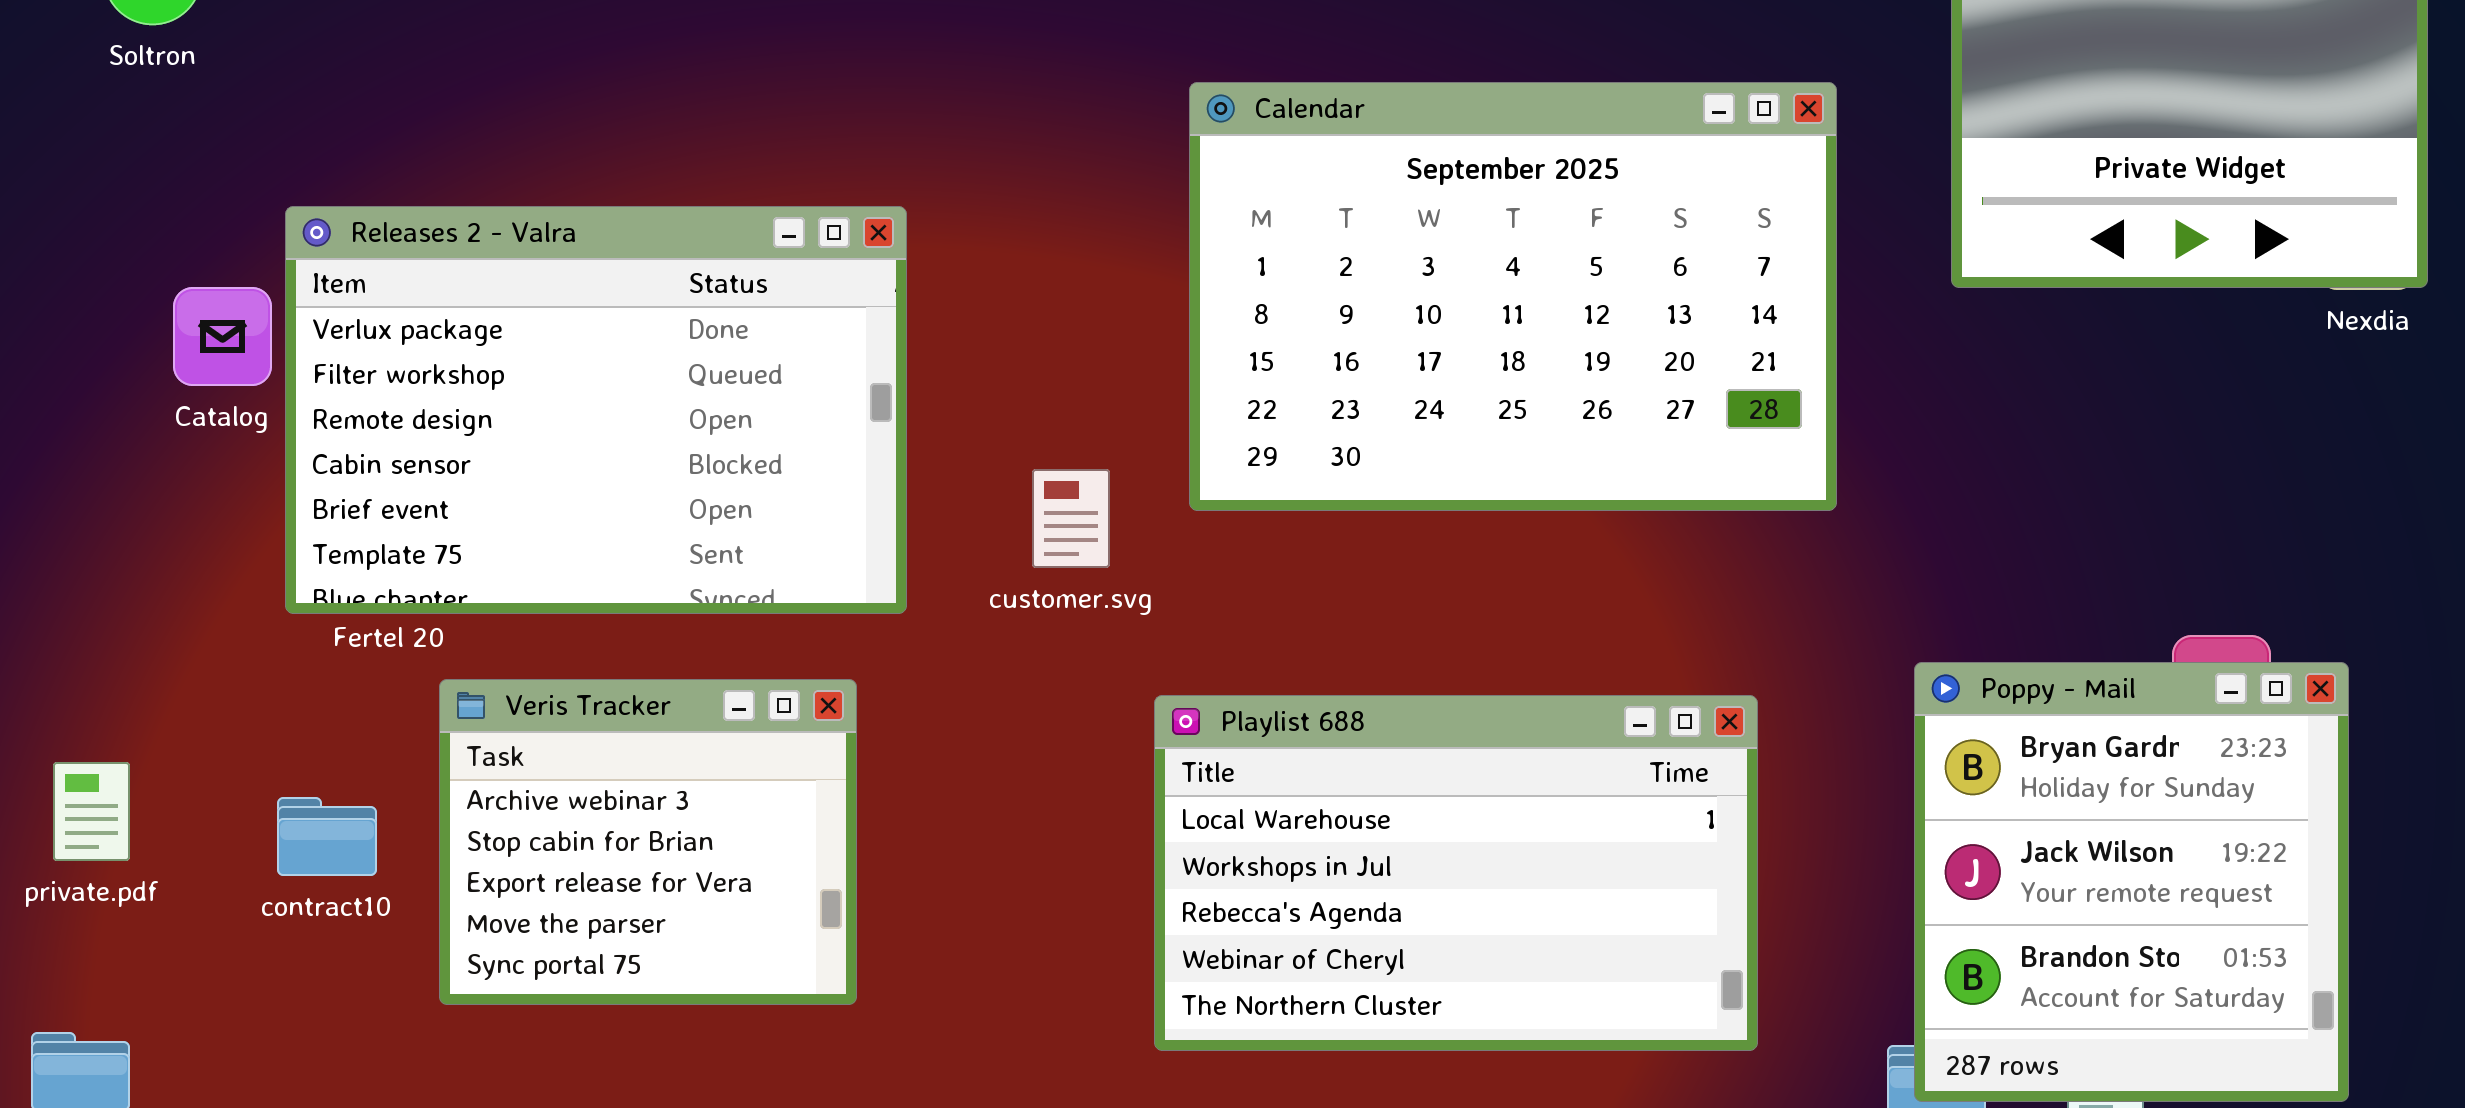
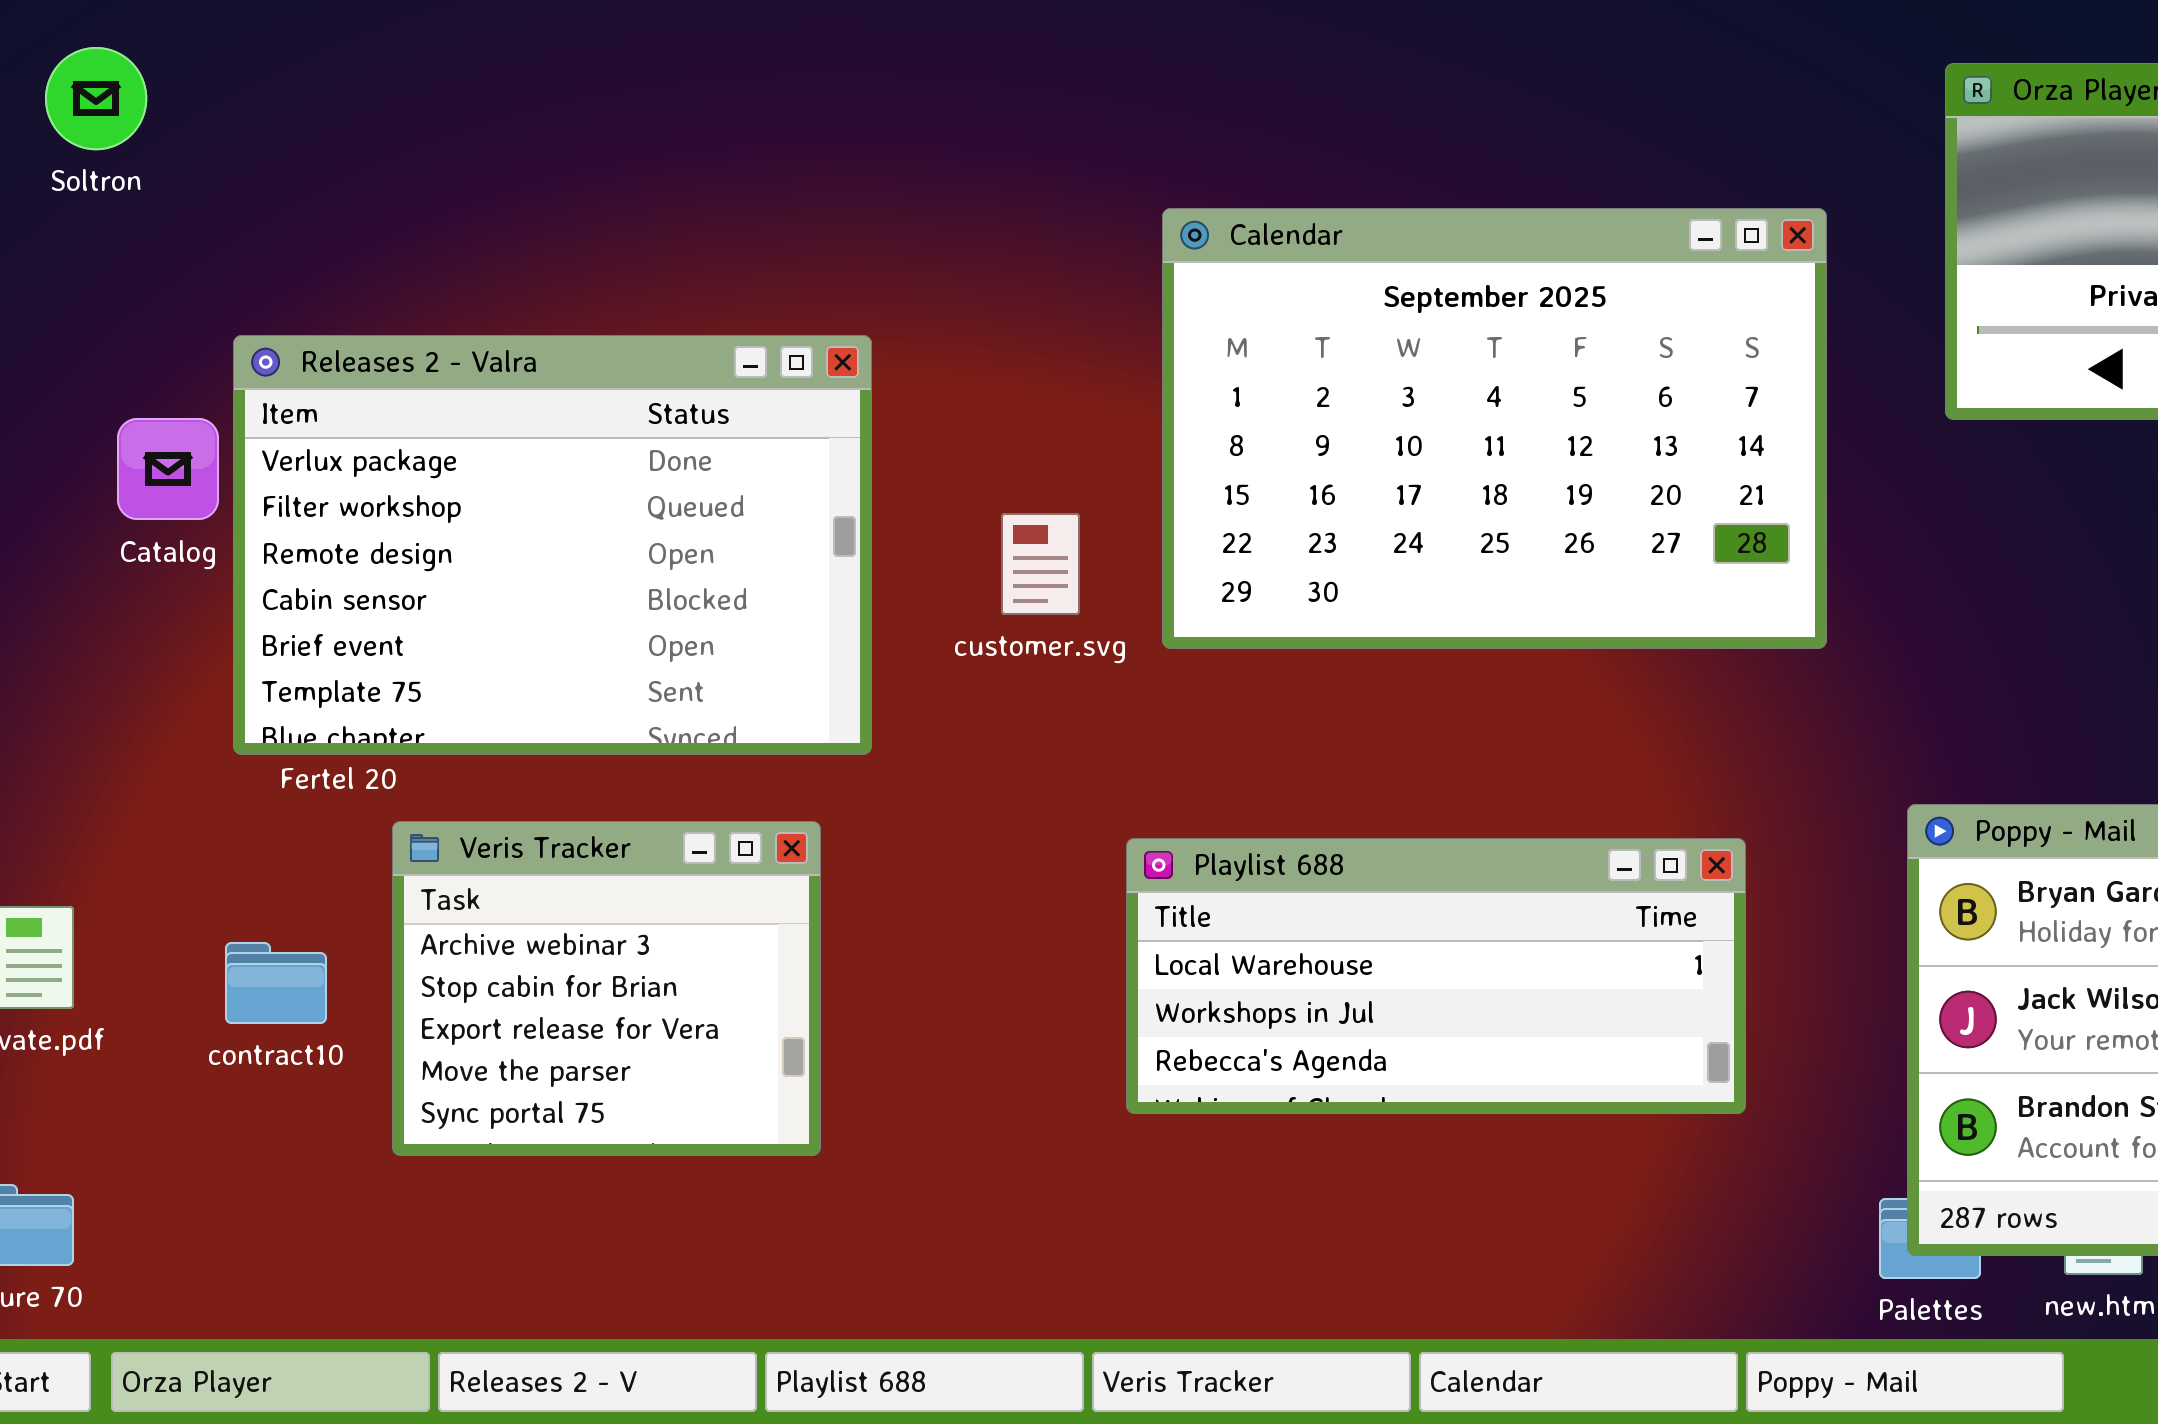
customer.svg: [1032,469,1110,568] -> [1001,513,1080,615], moved
Playlist 688: [1154,695,1758,1051] -> [1126,838,1746,1114], resized

